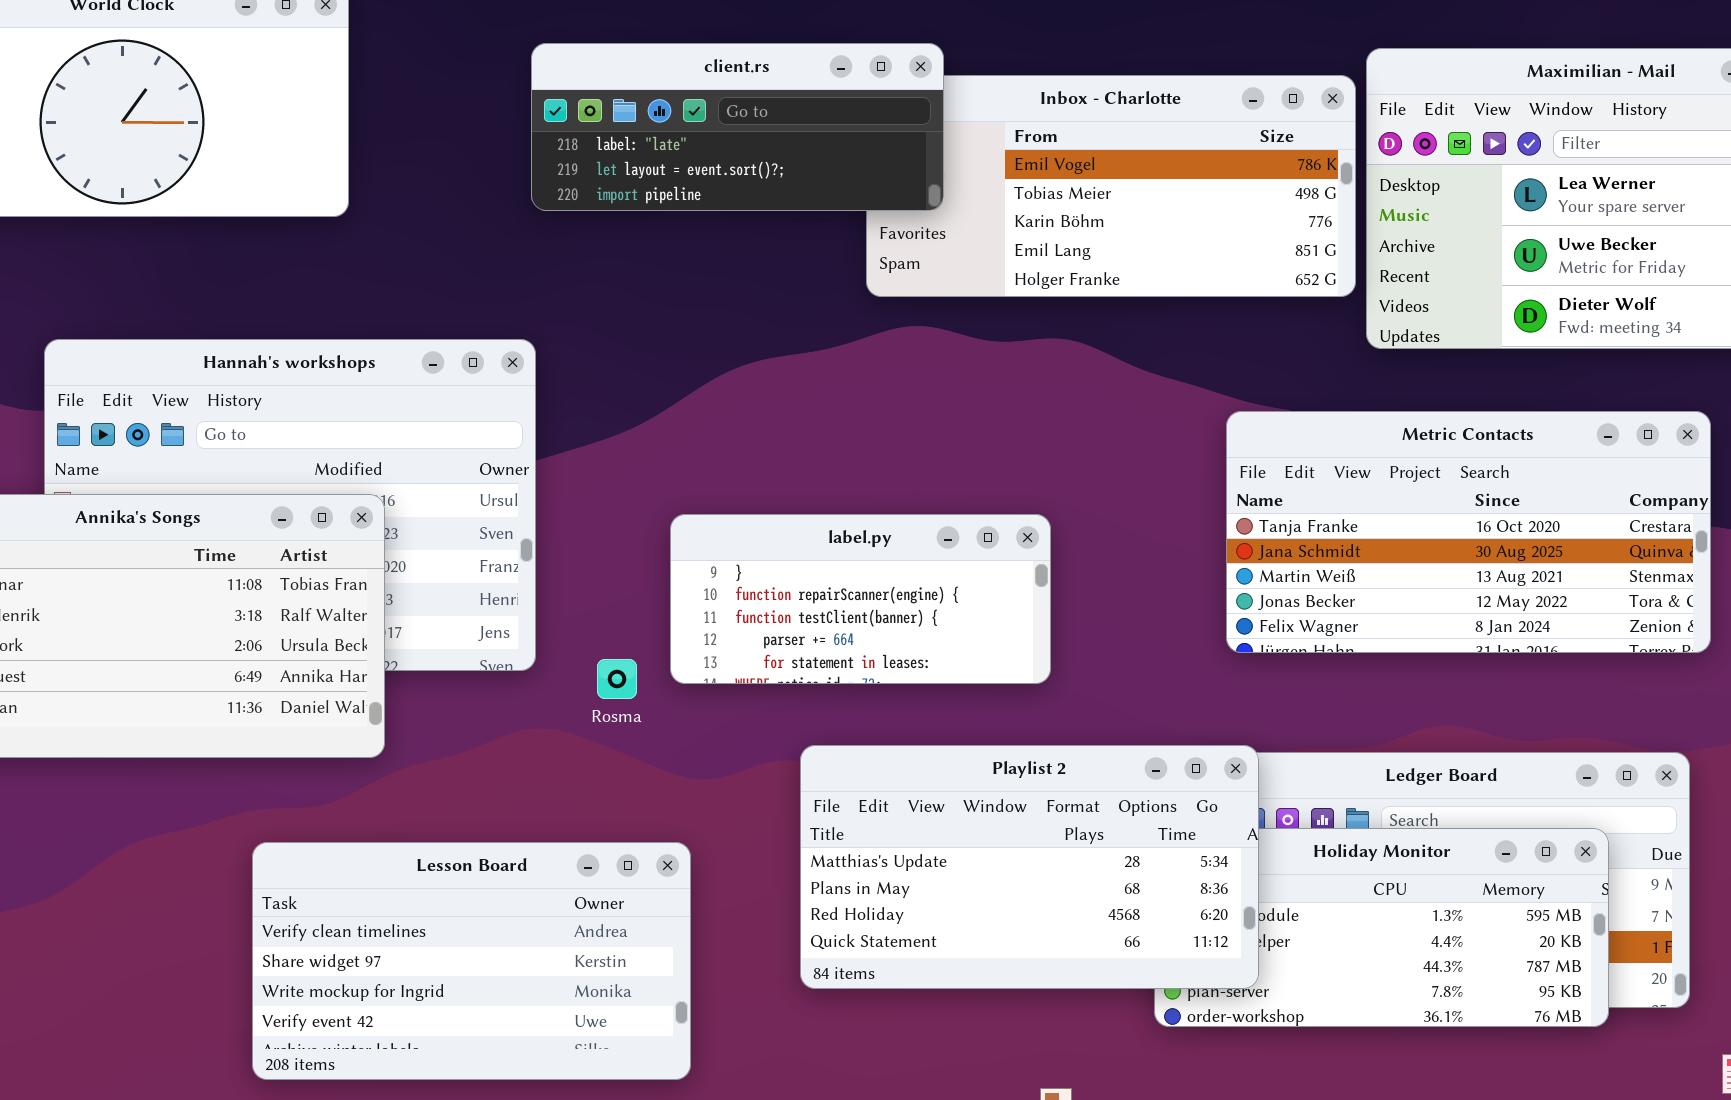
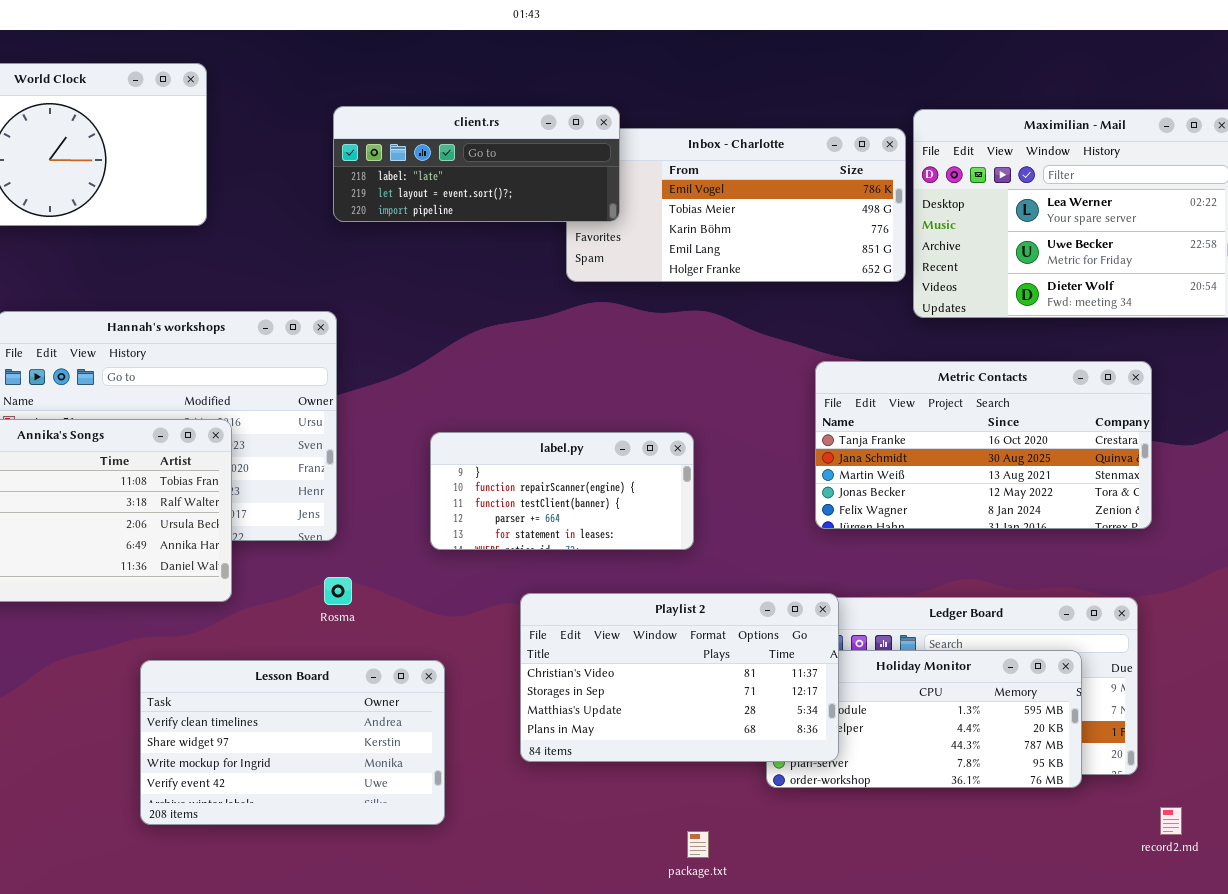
Rosma: [597,659,637,699] -> [324,577,352,605], moved
Playlist 2: [800,745,1259,989] -> [520,593,839,762], scrolled up 2 rows

